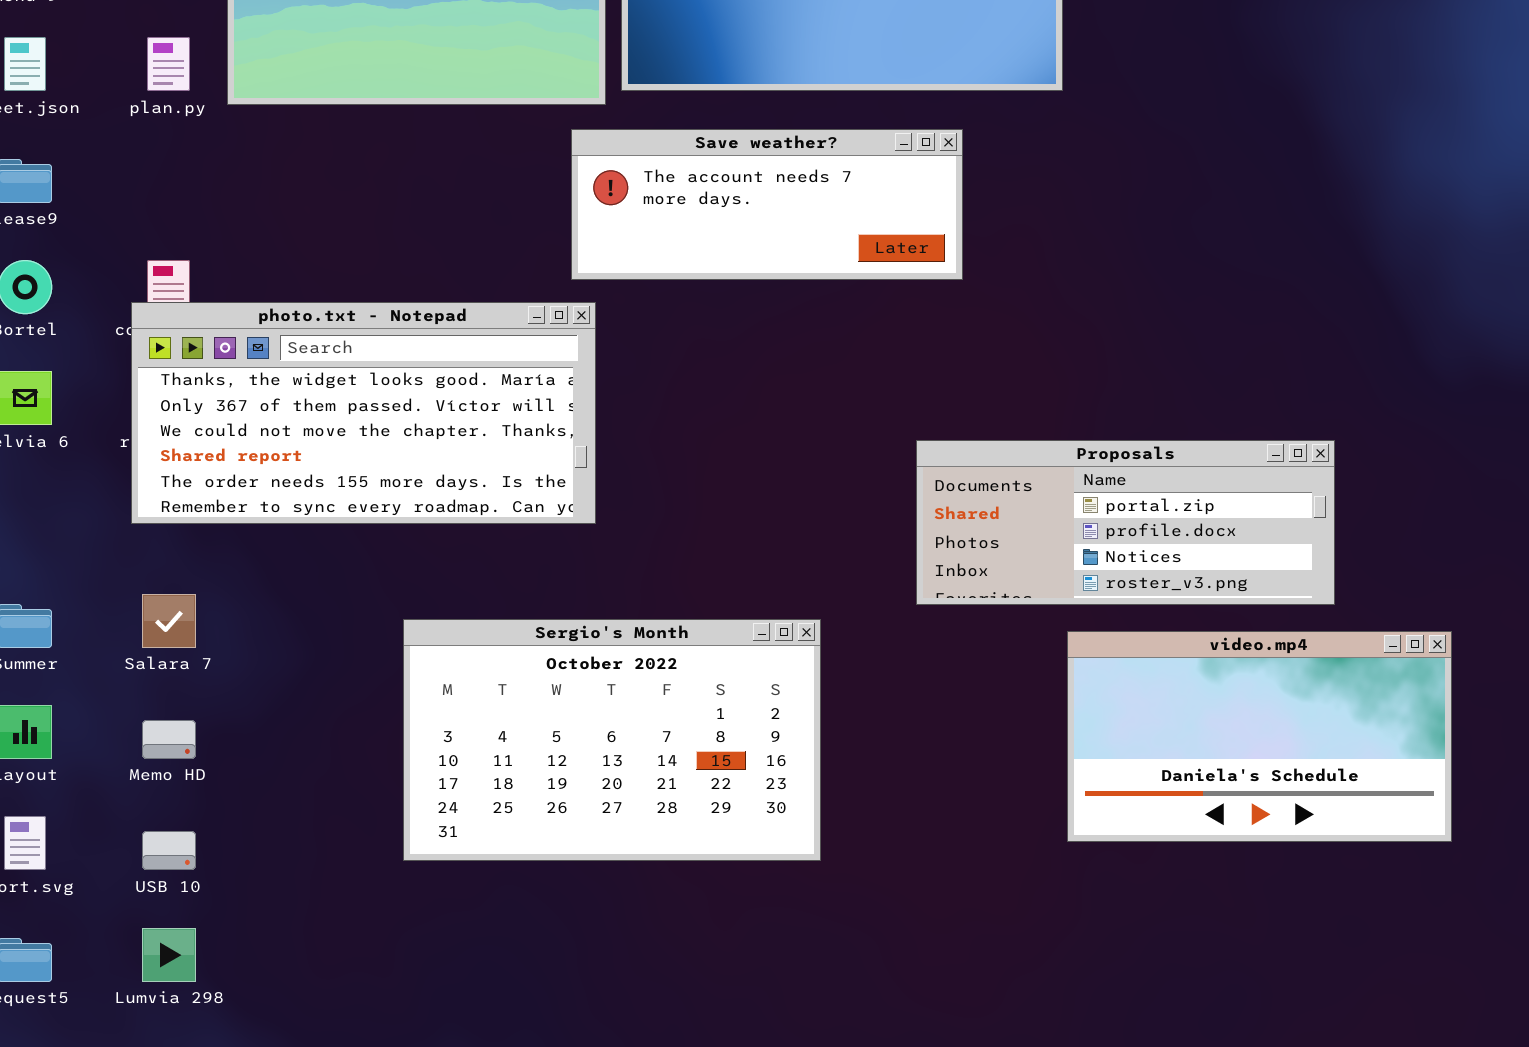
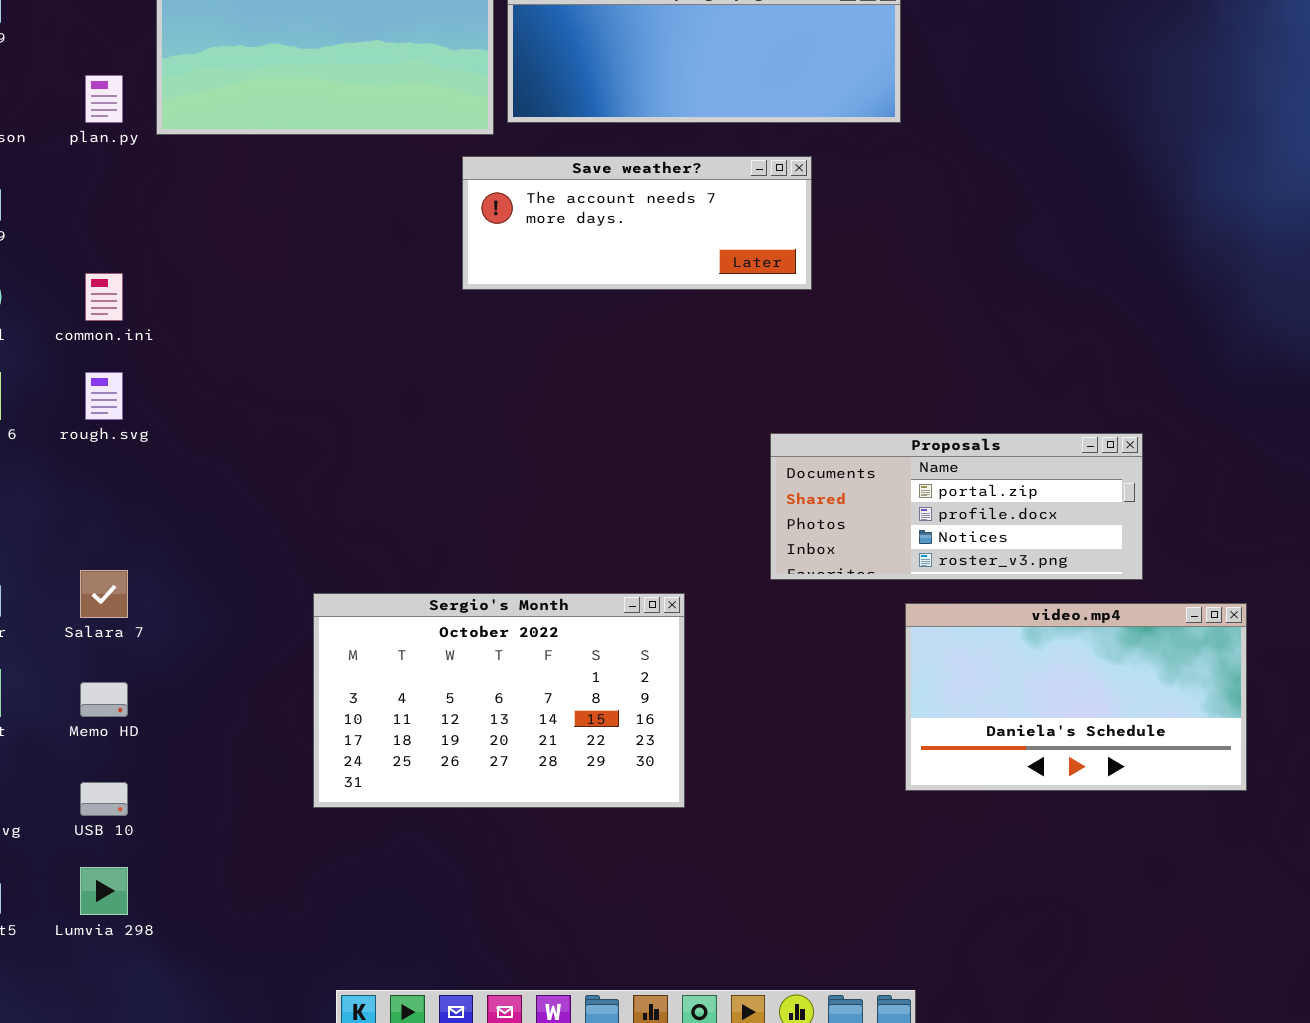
photo.txt - Notepad: [131,302,596,524] -> none, closed

